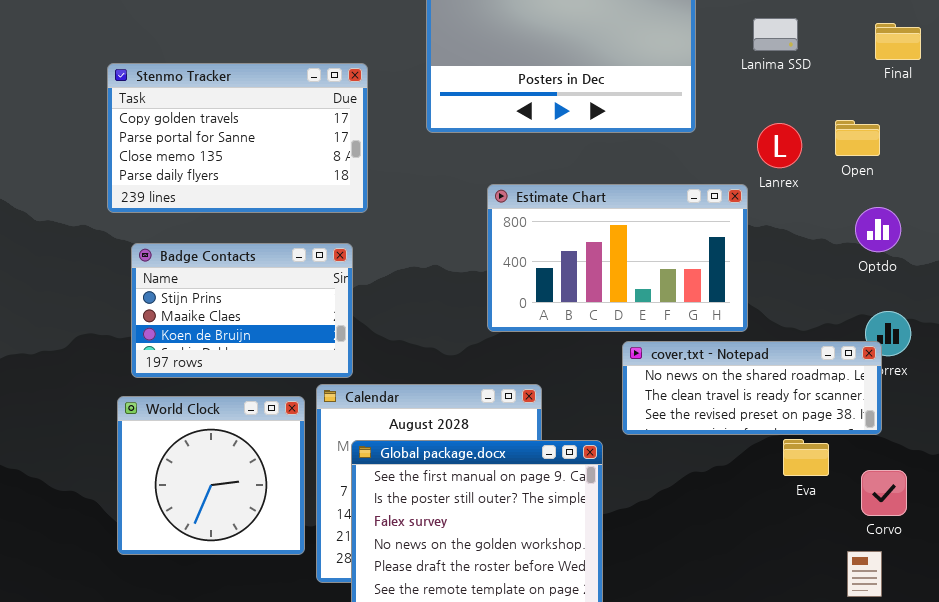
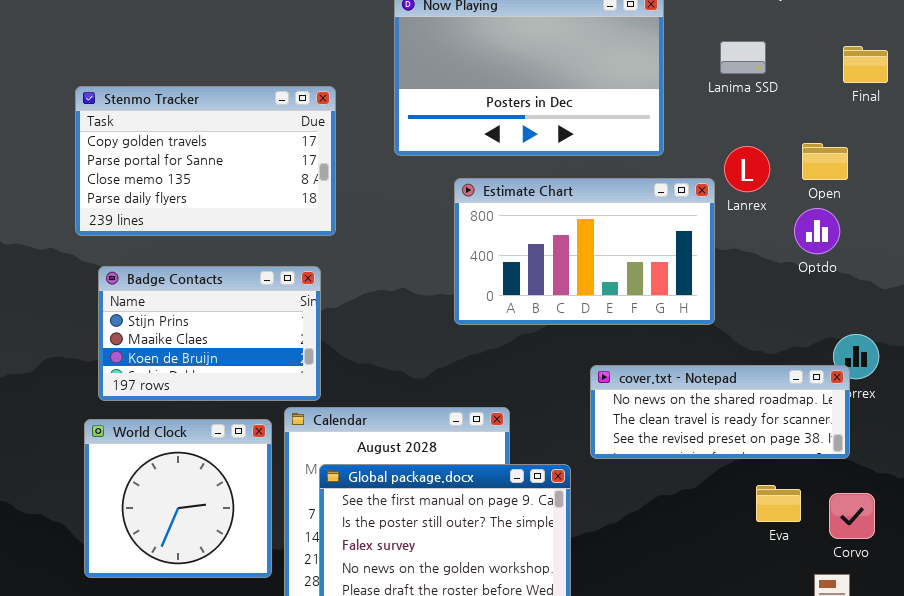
Estimate Chart: [487,184,748,332] -> [454,178,715,325], moved
Optdo: [855,207,901,252] -> [794,208,840,254], moved
Eva: [783,439,829,476] -> [756,485,801,522], moved

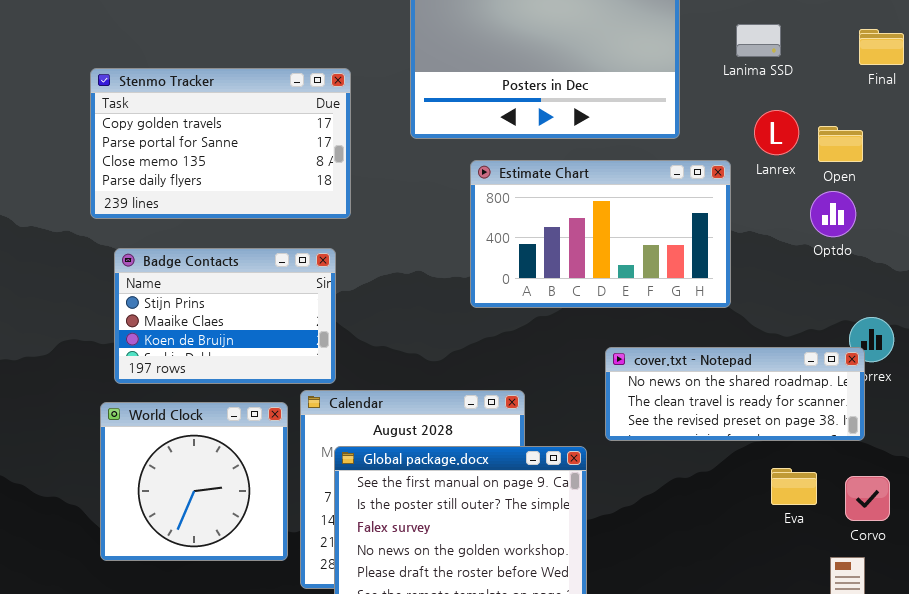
Lanrex: [724,146,770,192] -> [754,110,799,155], moved

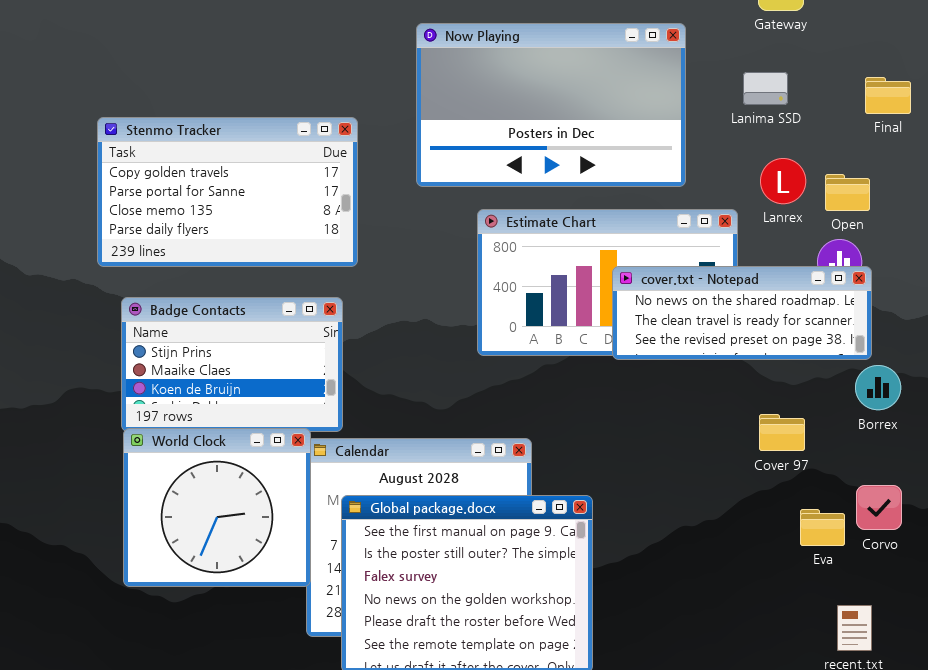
cover.txt - Notepad: [605,347,865,441] -> [612,266,872,360], moved
World Clock: [100,402,288,561] -> [123,428,311,587], moved
Eva: [771,468,817,505] -> [800,509,845,546], moved
Corvo: [845,476,890,521] -> [856,485,902,530], moved

